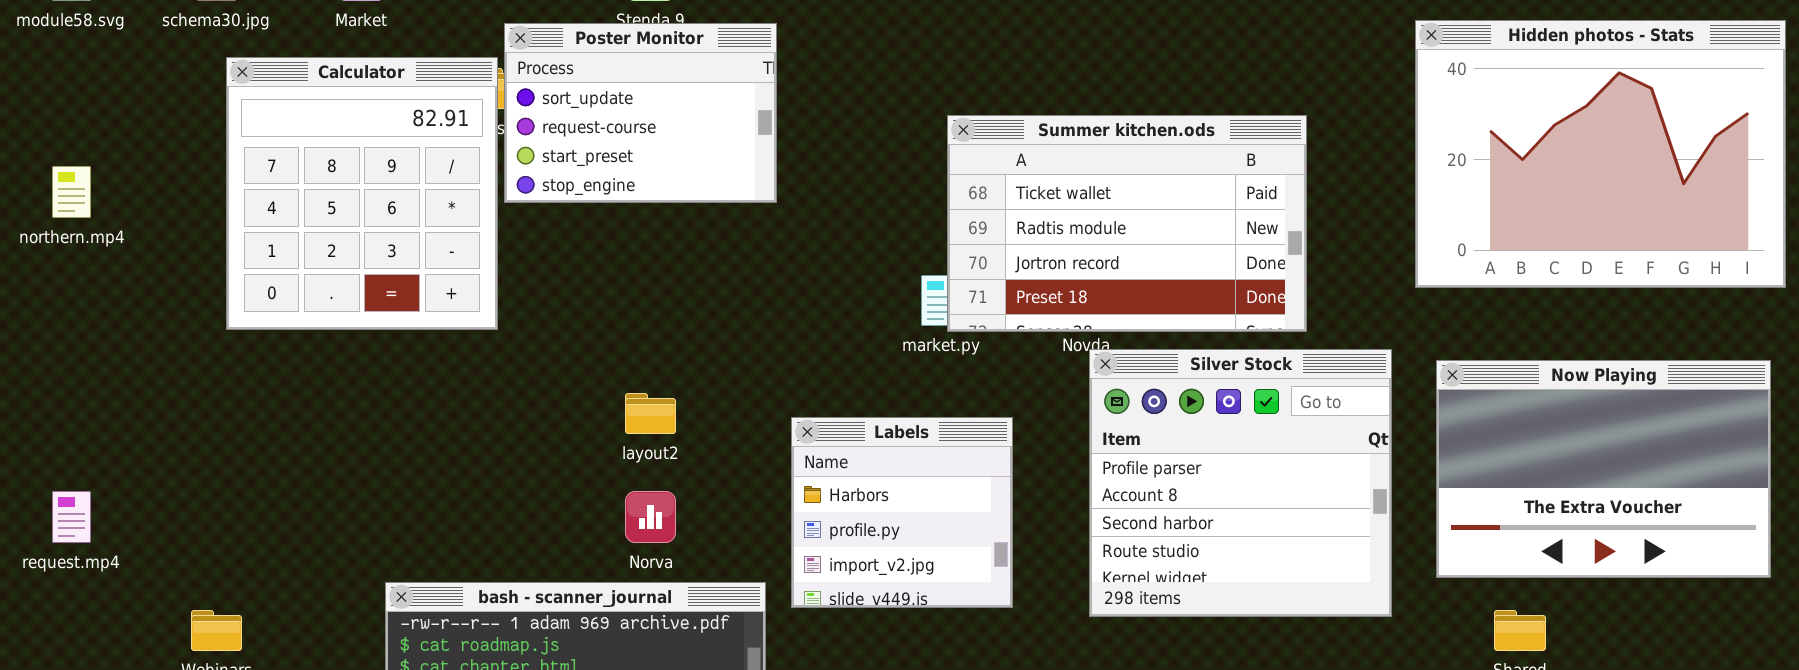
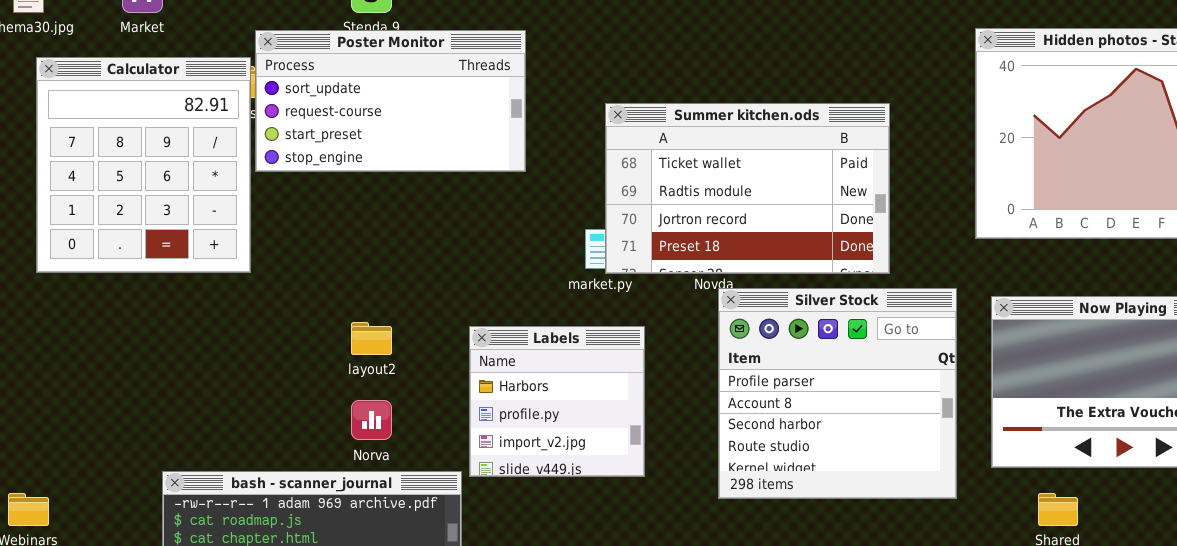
Poster Monitor: [504,23,777,203] -> [255,30,526,172], resized
Labels: [791,417,1013,608] -> [469,326,645,477], moved

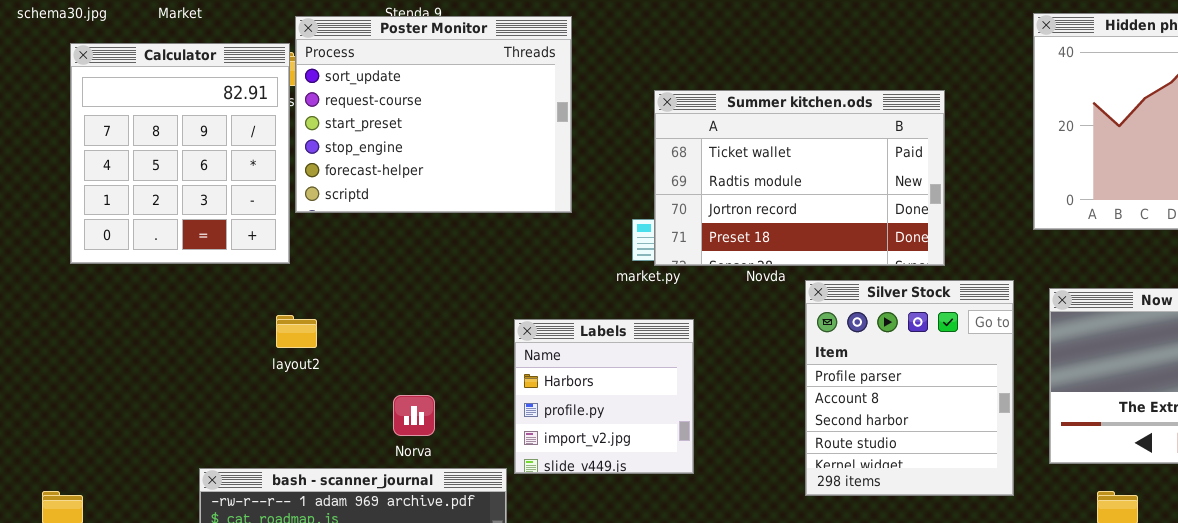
Poster Monitor: [255,30,526,172] -> [295,16,572,213], resized
Silver Stock: [718,288,957,499] -> [805,280,1014,496], resized
layout2: [351,322,392,355] -> [276,315,317,348], moved

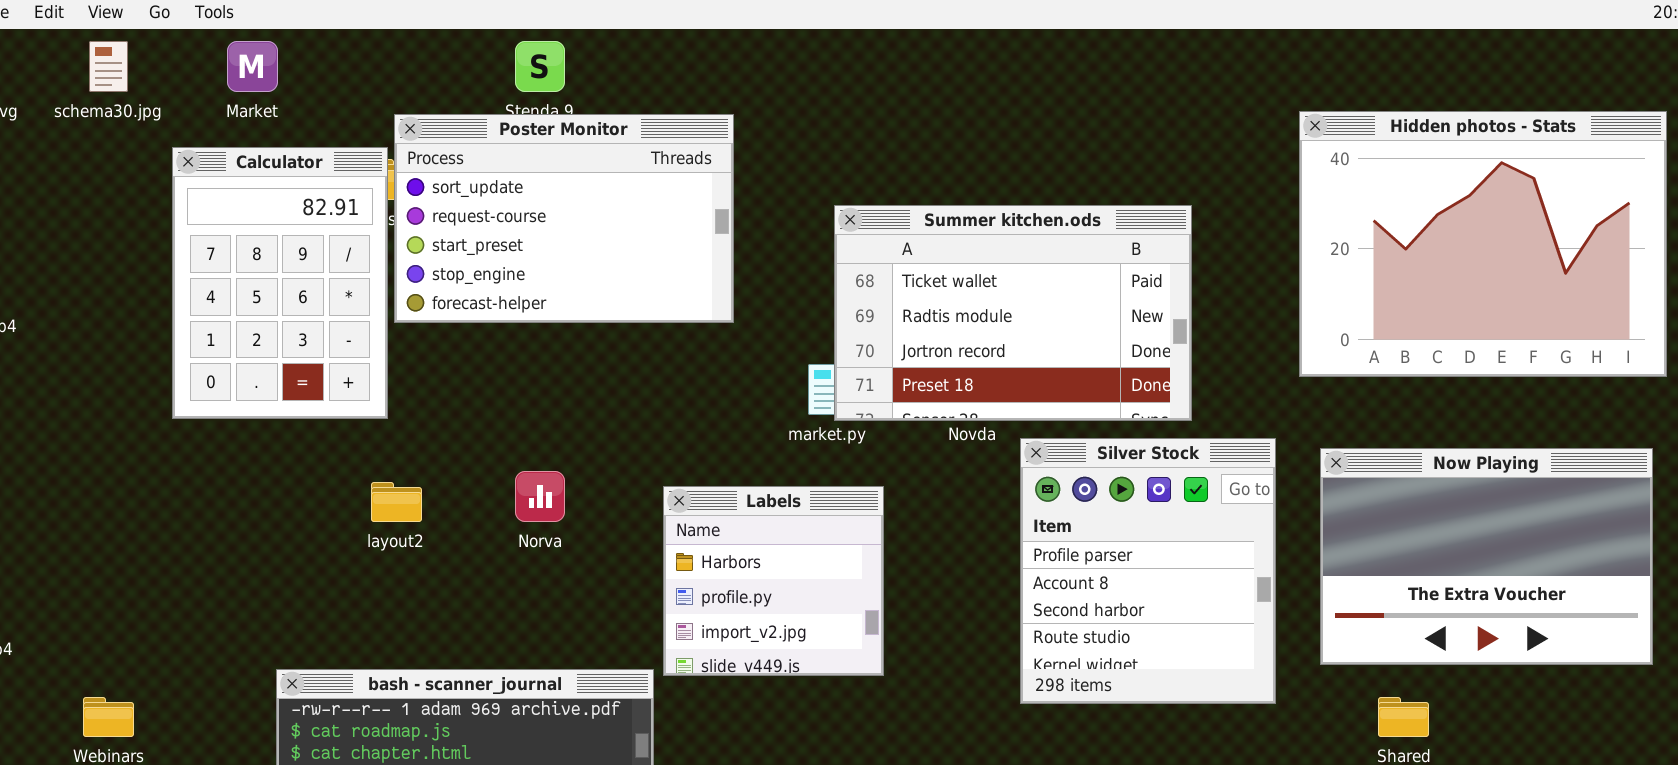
Poster Monitor: [295,16,572,213] -> [394,114,734,323], resized
Calculator: [70,43,290,264] -> [172,147,388,419], resized
Norva: [393,395,435,436] -> [515,471,565,522], moved

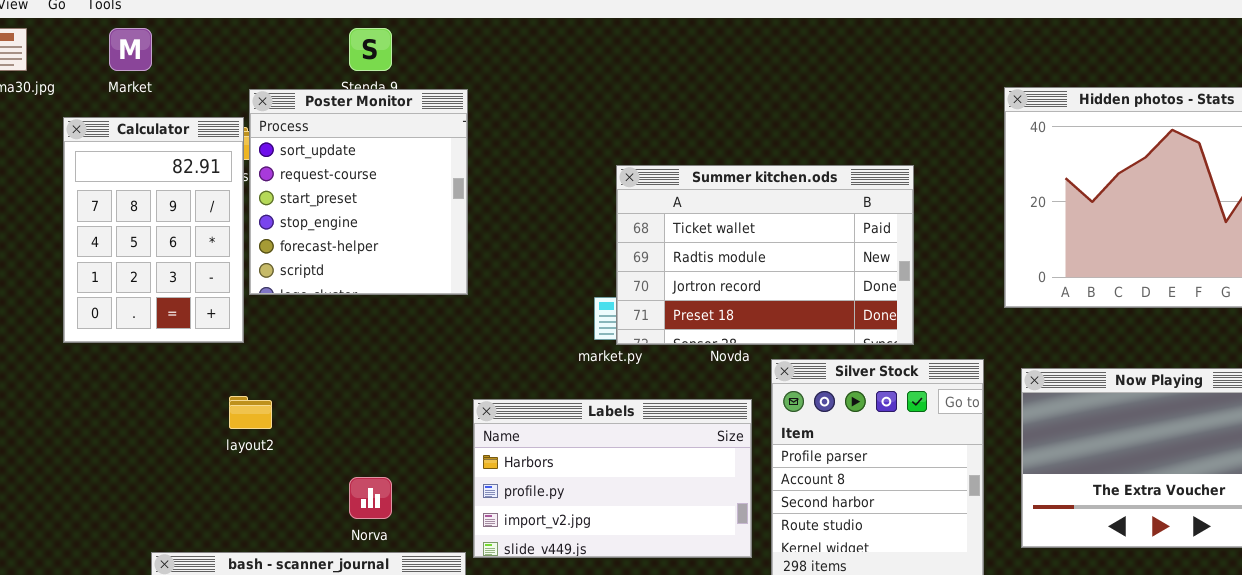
Poster Monitor: [394,114,734,323] -> [249,89,468,295], resized
Norva: [515,471,565,522] -> [349,477,392,519], moved
Labels: [663,486,884,676] -> [473,399,752,558], resized

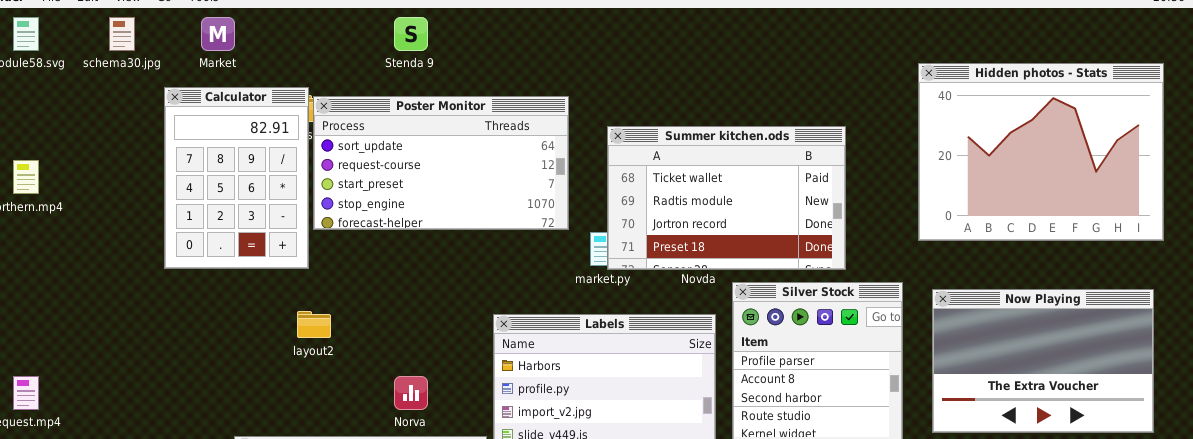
Poster Monitor: [249,89,468,295] -> [313,96,569,230], resized

